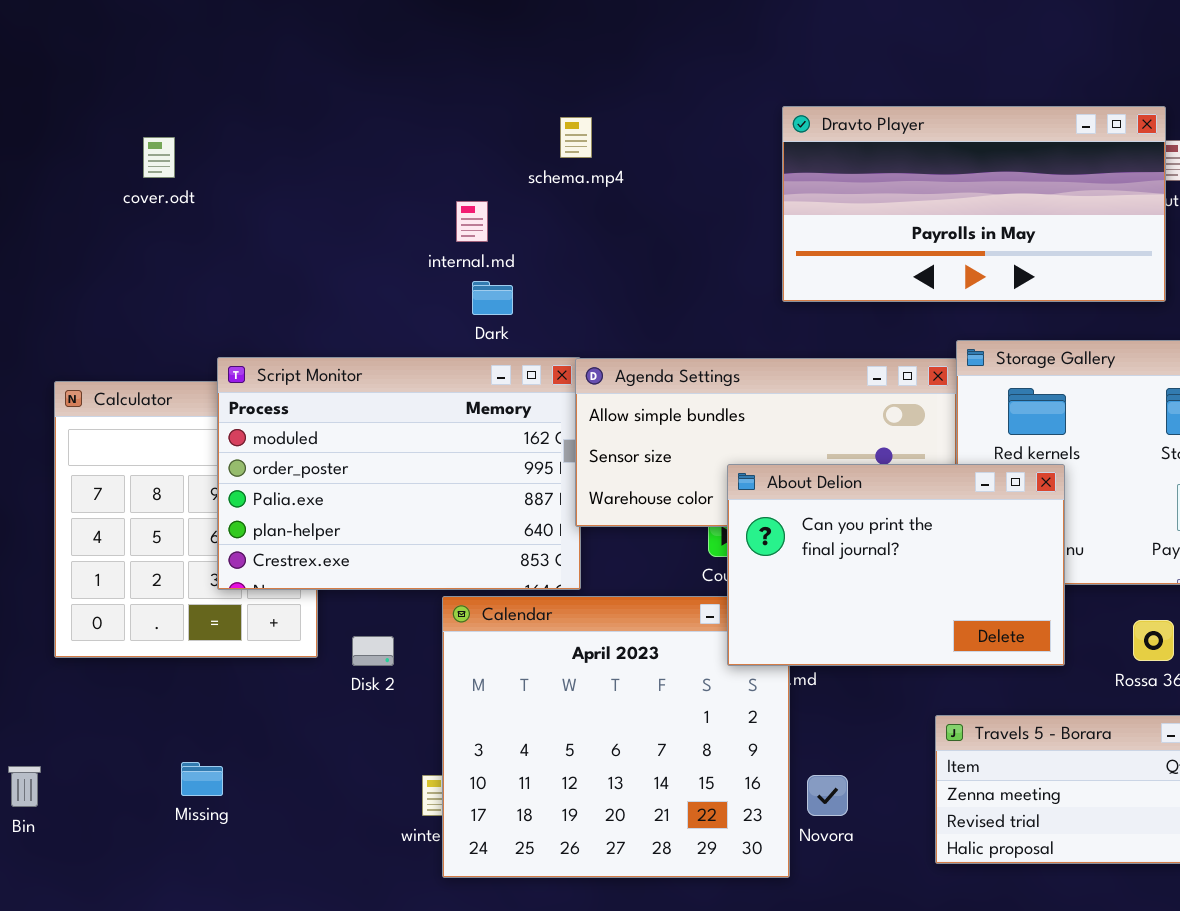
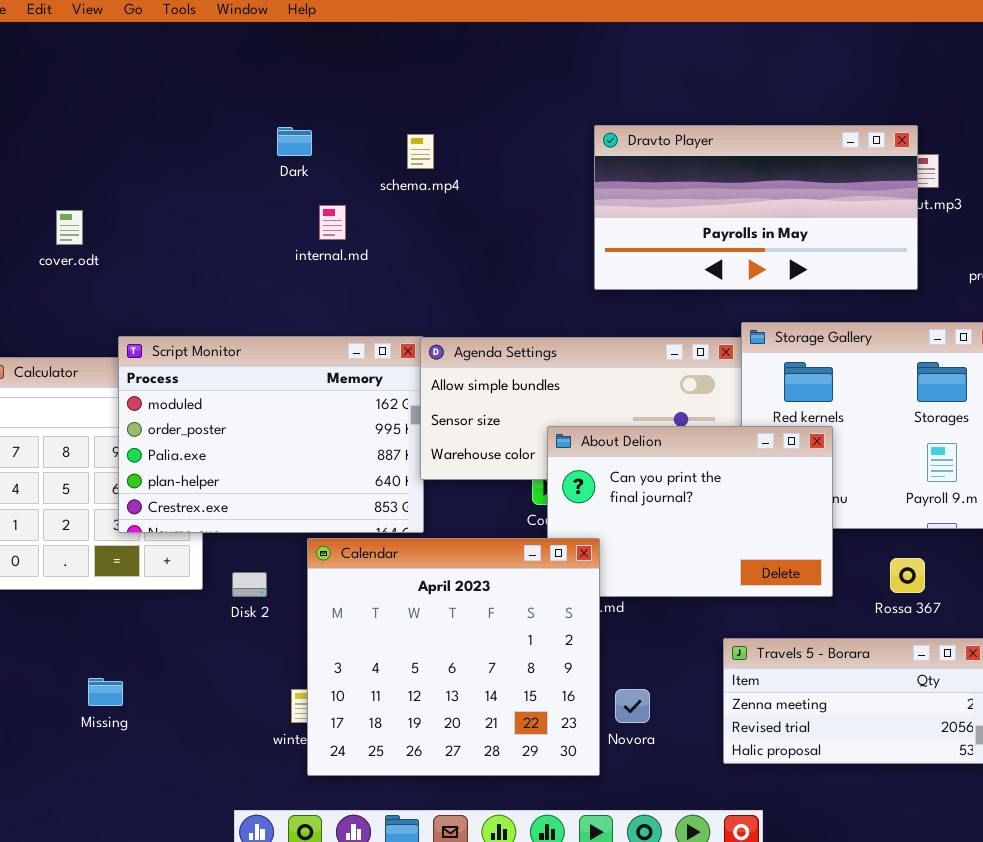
cover.odt: [143,137,175,178] -> [56,210,83,245], moved
Dark: [472,281,513,315] -> [277,127,312,156], moved
Calendar: [442,596,790,878] -> [307,538,600,776], raised

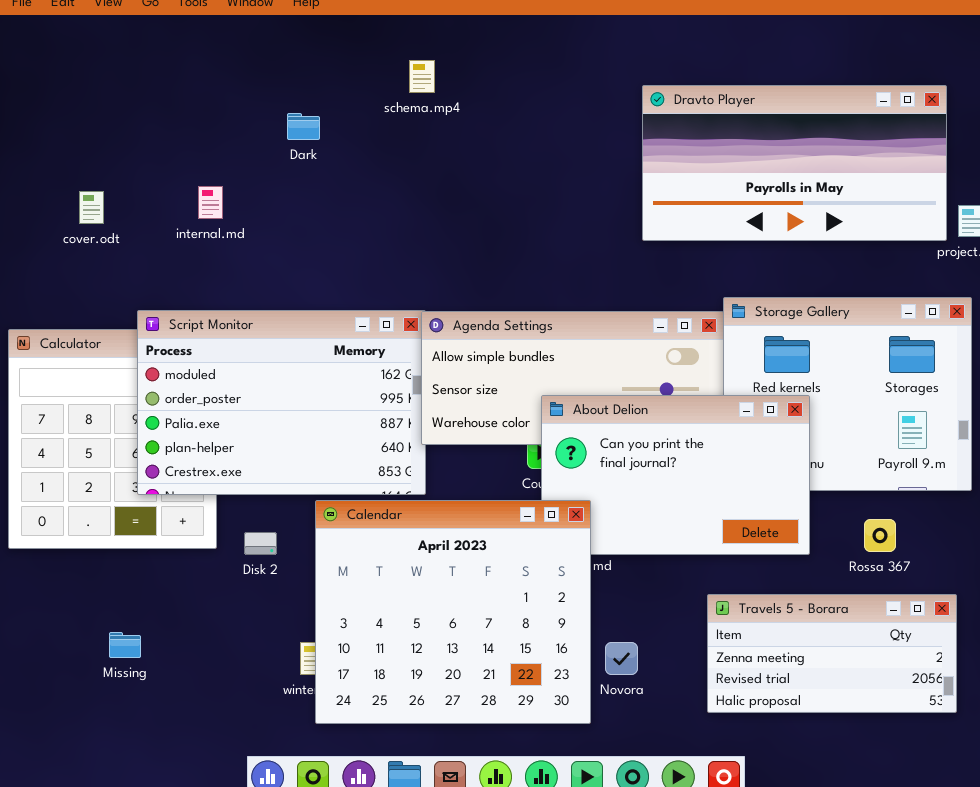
Dravto Player: [594,125,918,290] -> [642,85,947,241], moved
schema.mp4: [407,134,434,169] -> [409,60,435,93], moved
internal.md: [319,205,346,240] -> [198,186,223,219], moved

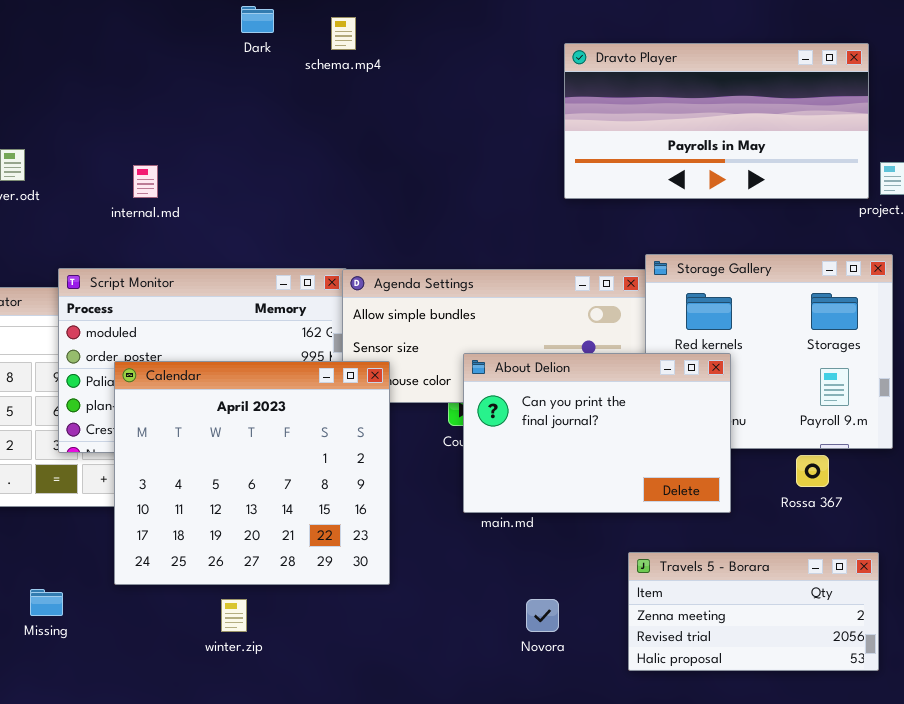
Dark: [287,113,320,140] -> [241,6,274,33], moved
internal.md: [198,186,223,219] -> [133,165,158,198], moved
Calendar: [315,500,591,724] -> [114,361,390,585], moved
Rossa 367: [864,519,896,552] -> [796,455,829,487], moved

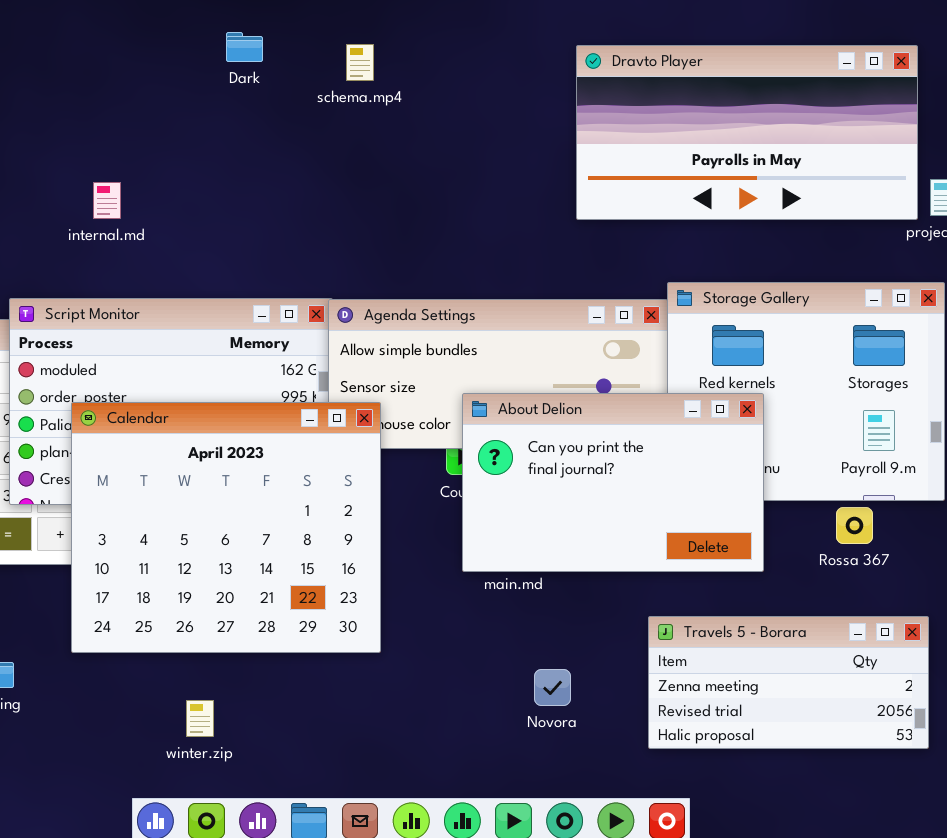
Dark: [241,6,274,33] -> [226,32,263,62], moved
schema.mp4: [331,17,356,50] -> [346,44,374,81], moved
winter.zip: [221,599,247,632] -> [186,700,214,737], moved

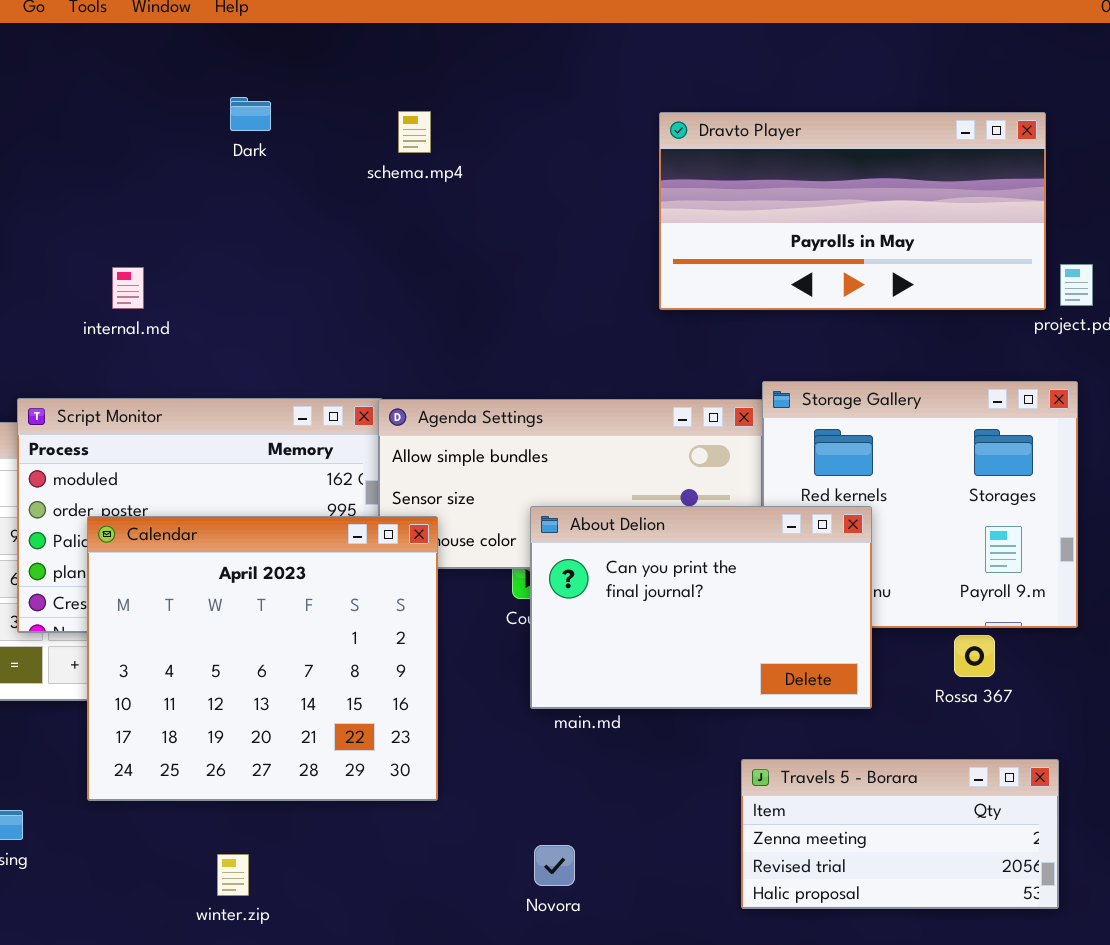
Dark: [226,32,263,62] -> [230,97,271,131], moved
Novora: [534,669,571,706] -> [534,845,575,886], moved

